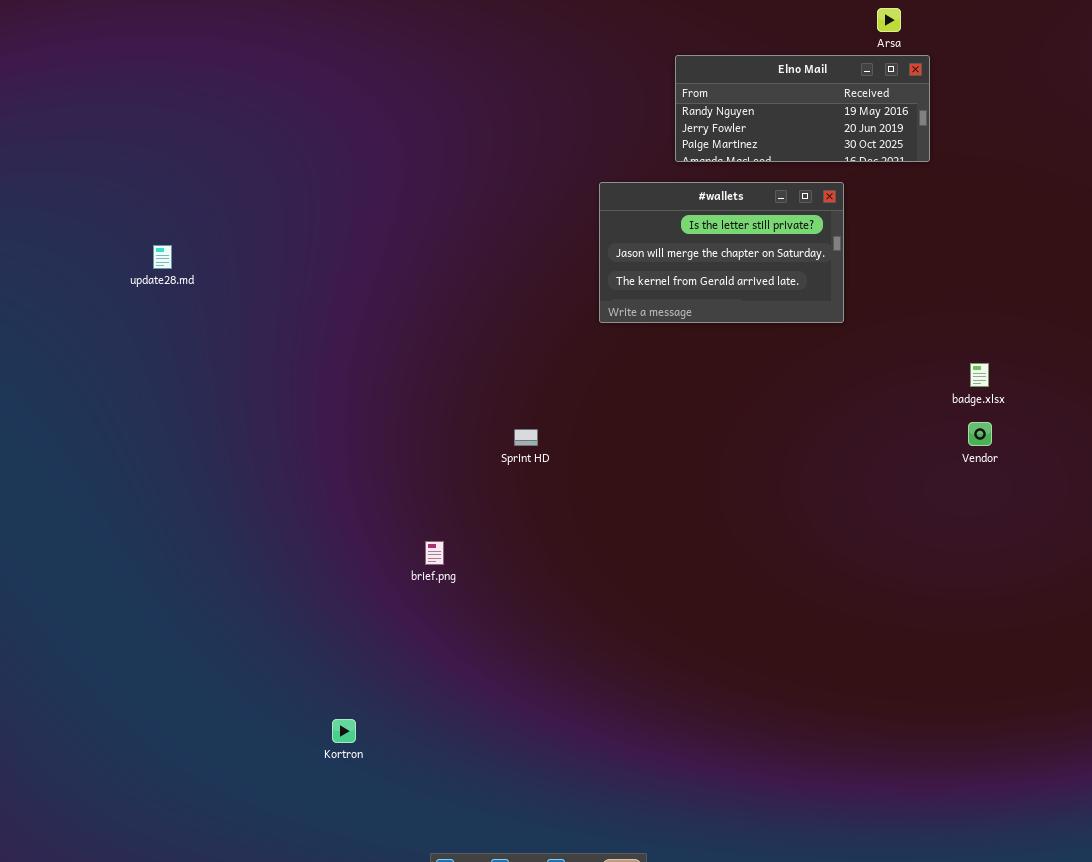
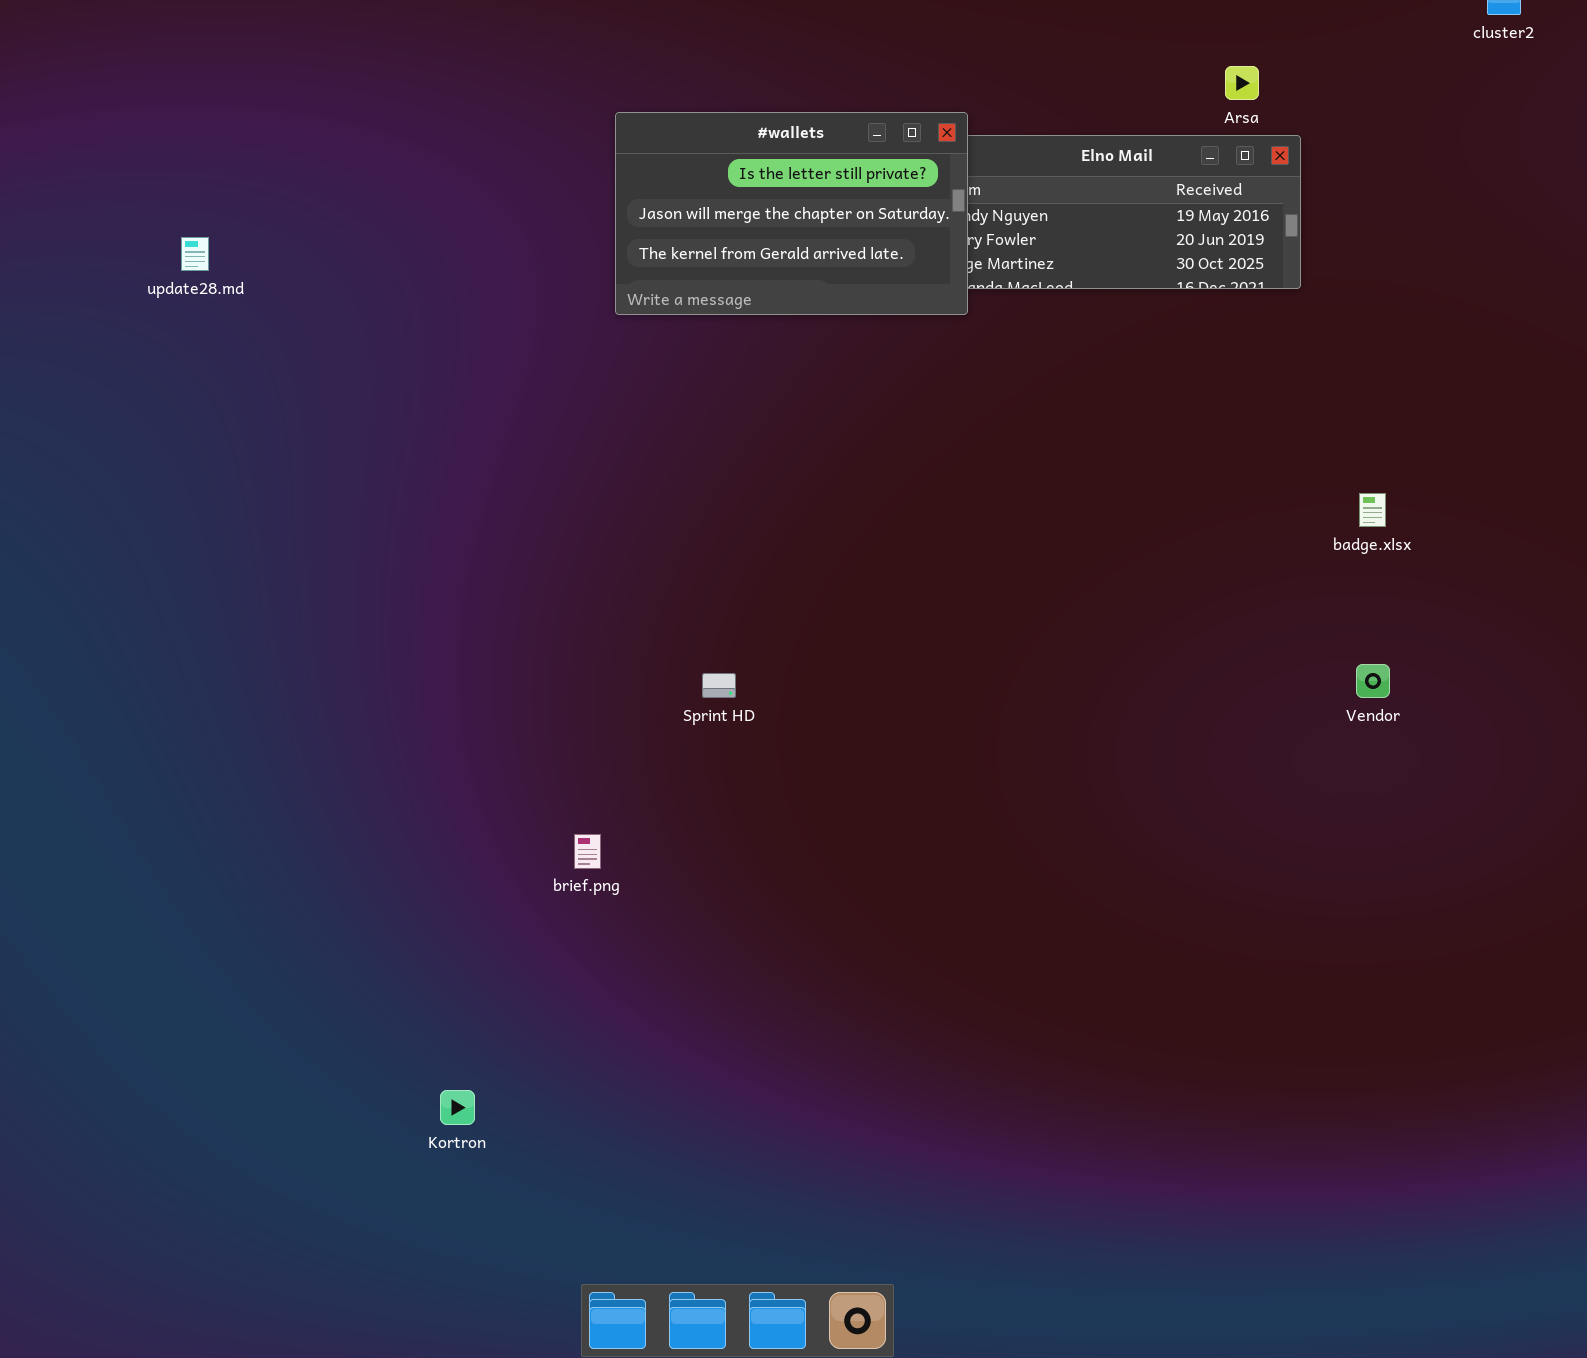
#wallets: [599,182,844,323] -> [615,112,968,315], moved
update28.md: [153,245,172,269] -> [181,237,209,271], moved
badge.xlsx: [970,363,989,387] -> [1359,493,1386,527], moved

